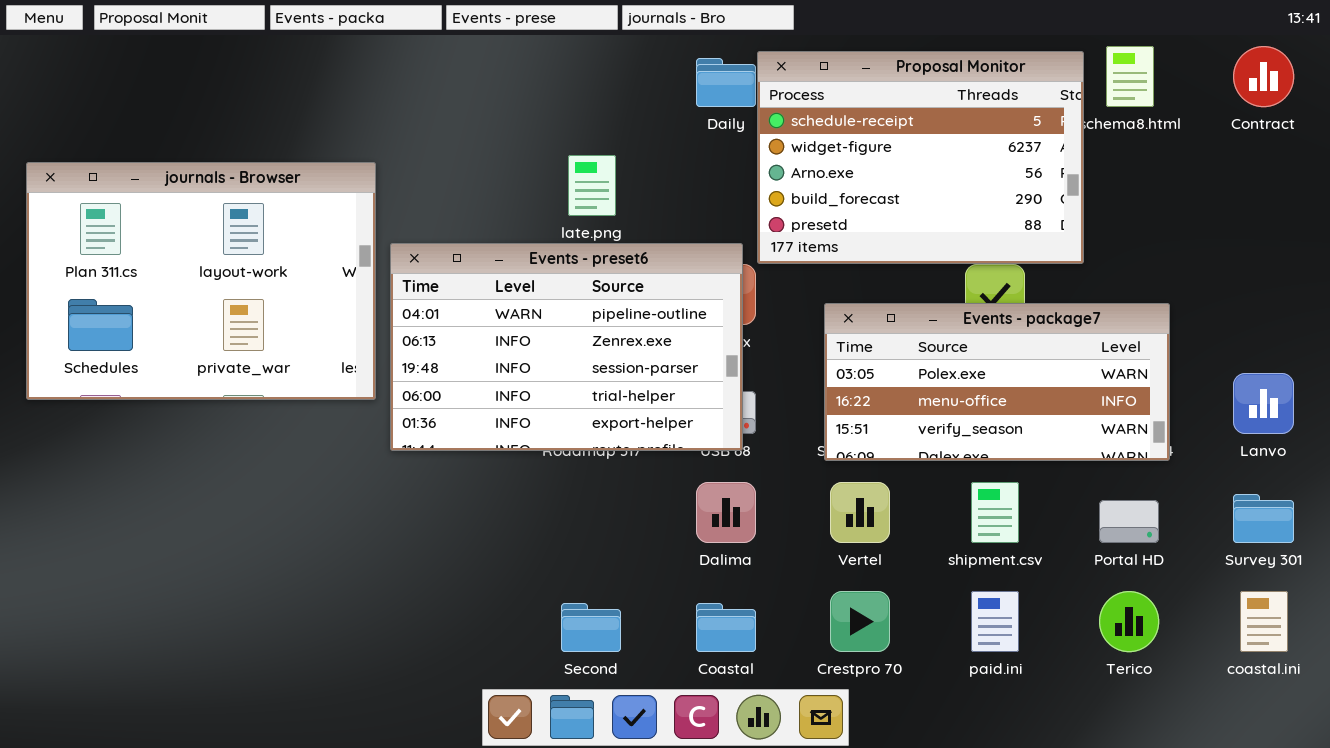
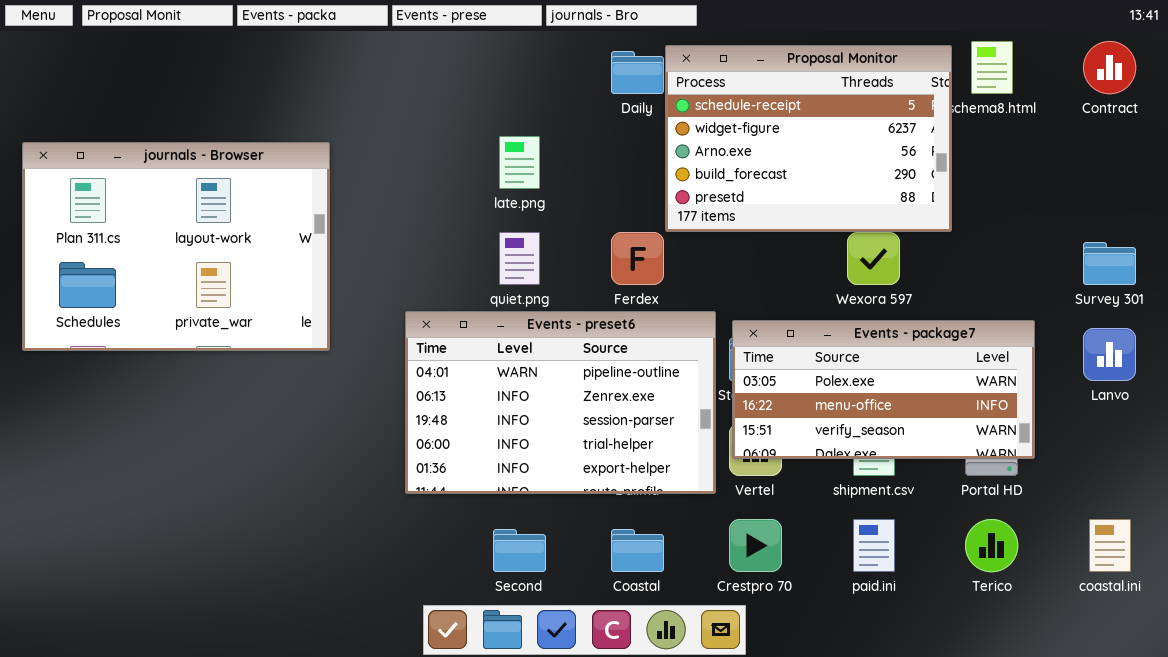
Events - preset6: [390,243,743,451] -> [405,311,716,494], moved
Events - package7: [824,303,1170,461] -> [732,320,1035,459], moved
Survey 301: [1233,494,1294,543] -> [1083,242,1136,285], moved

